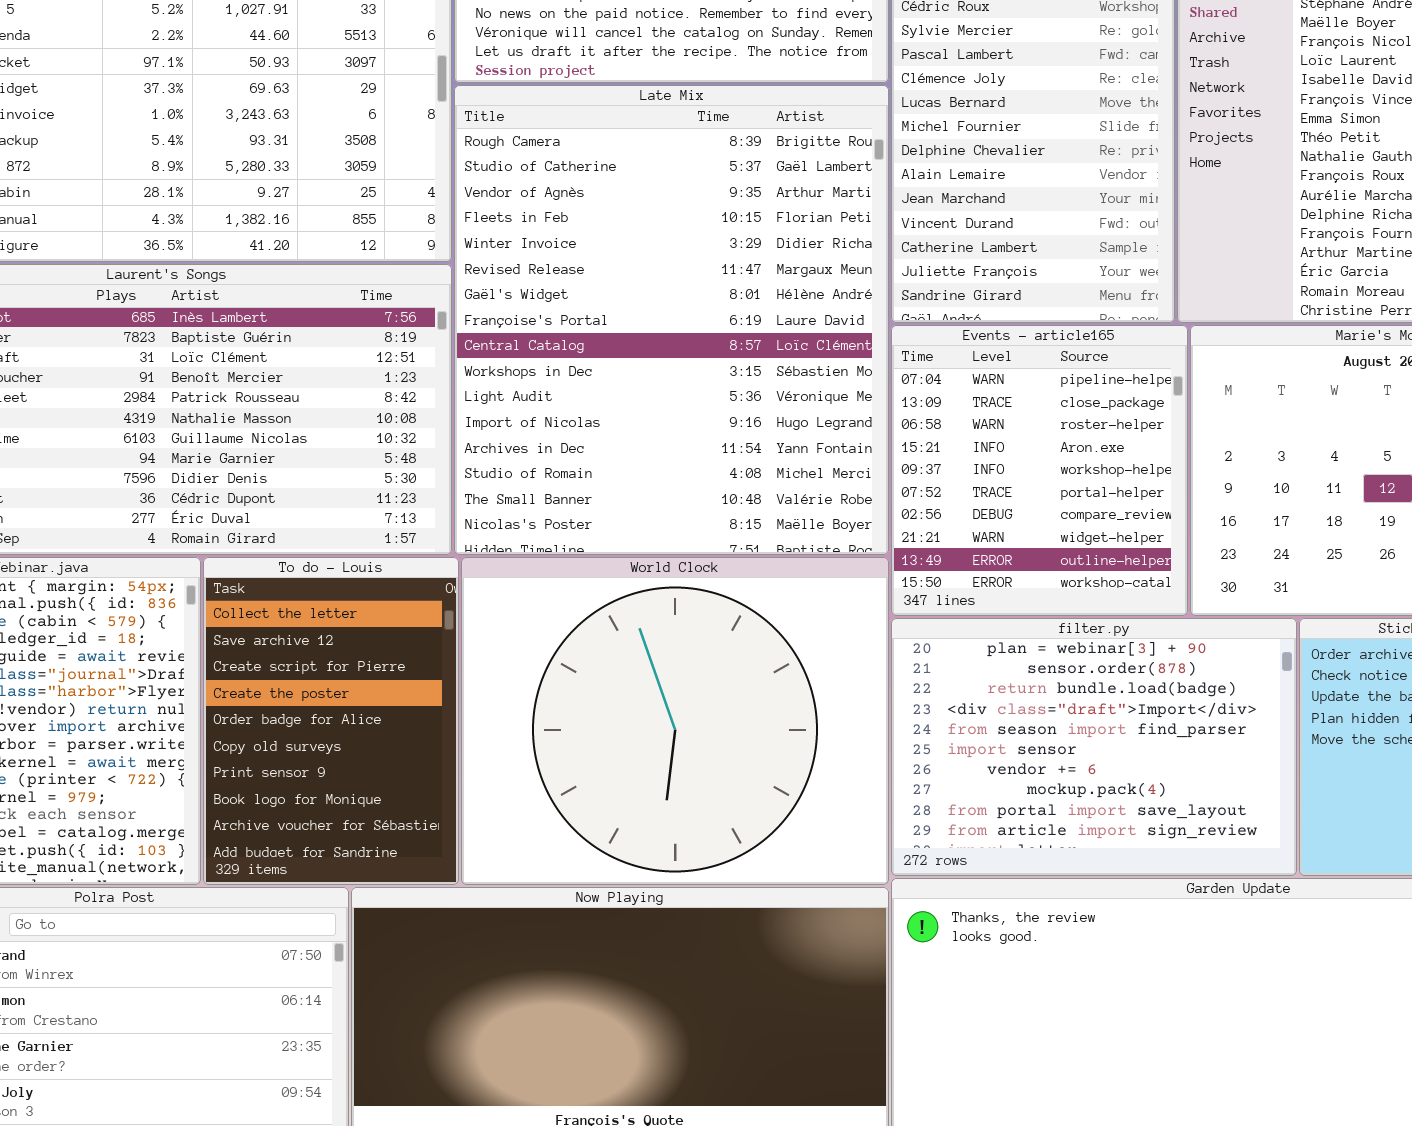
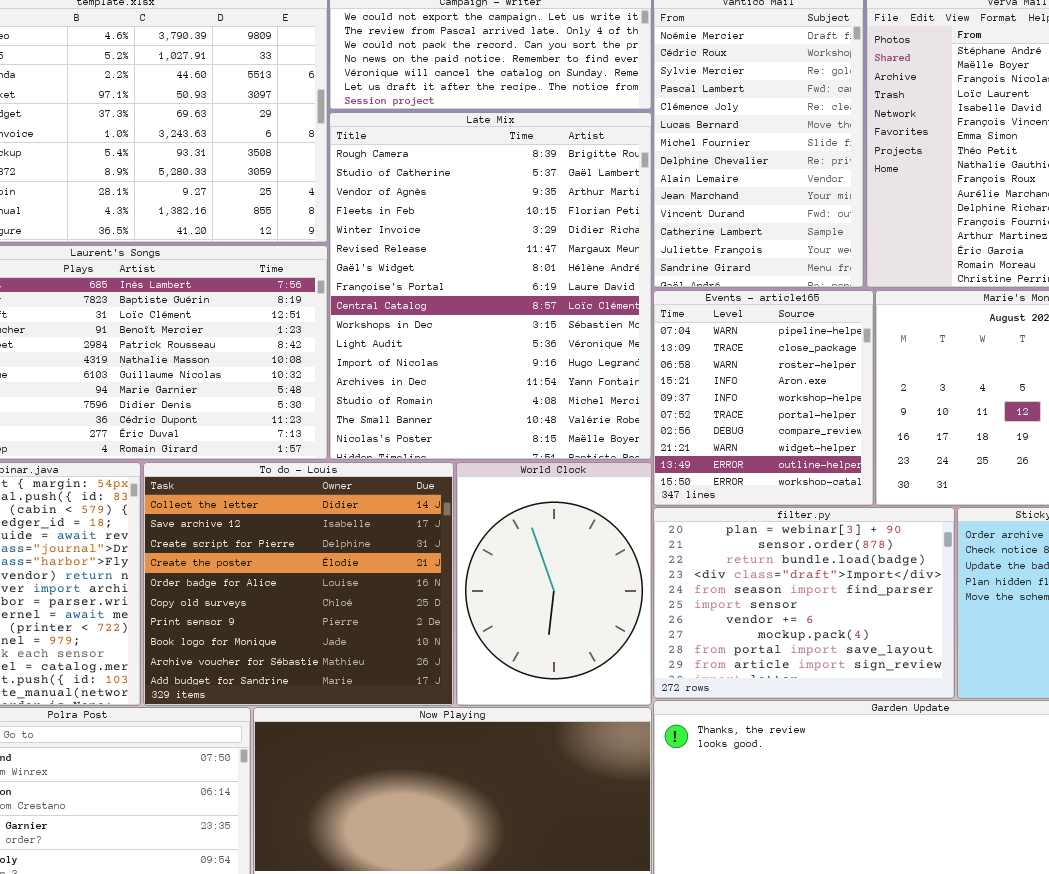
To do - Louis: [203,557,459,885] -> [143,462,454,706], resized
World Clock: [461,557,889,885] -> [456,462,652,706], resized

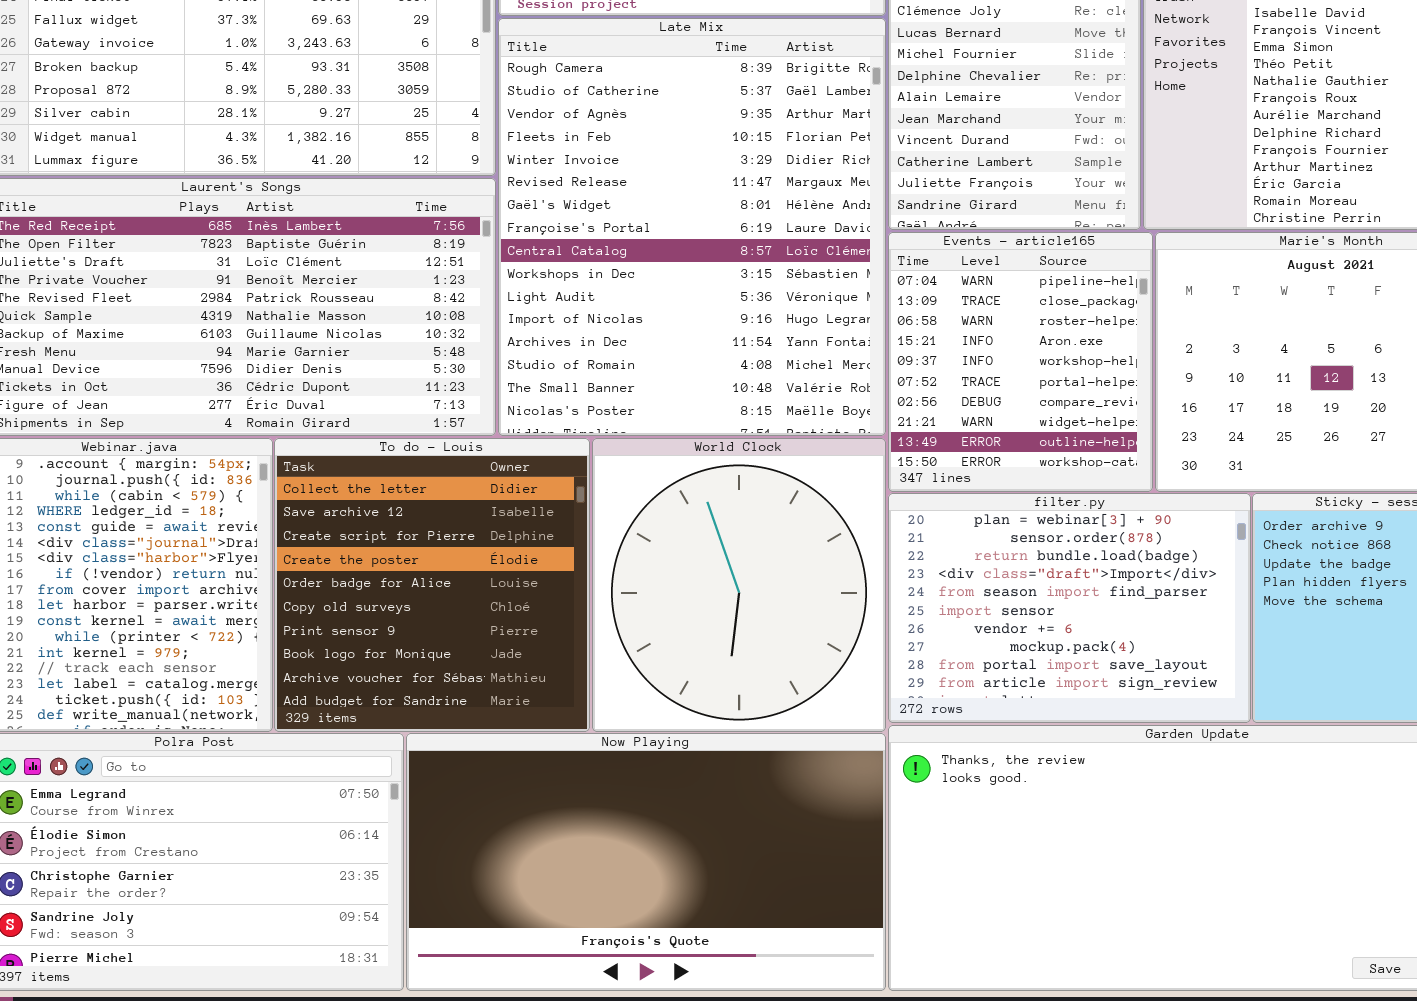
To do - Louis: [143,462,454,706] -> [274,438,590,732], resized
World Clock: [456,462,652,706] -> [592,438,886,732], resized

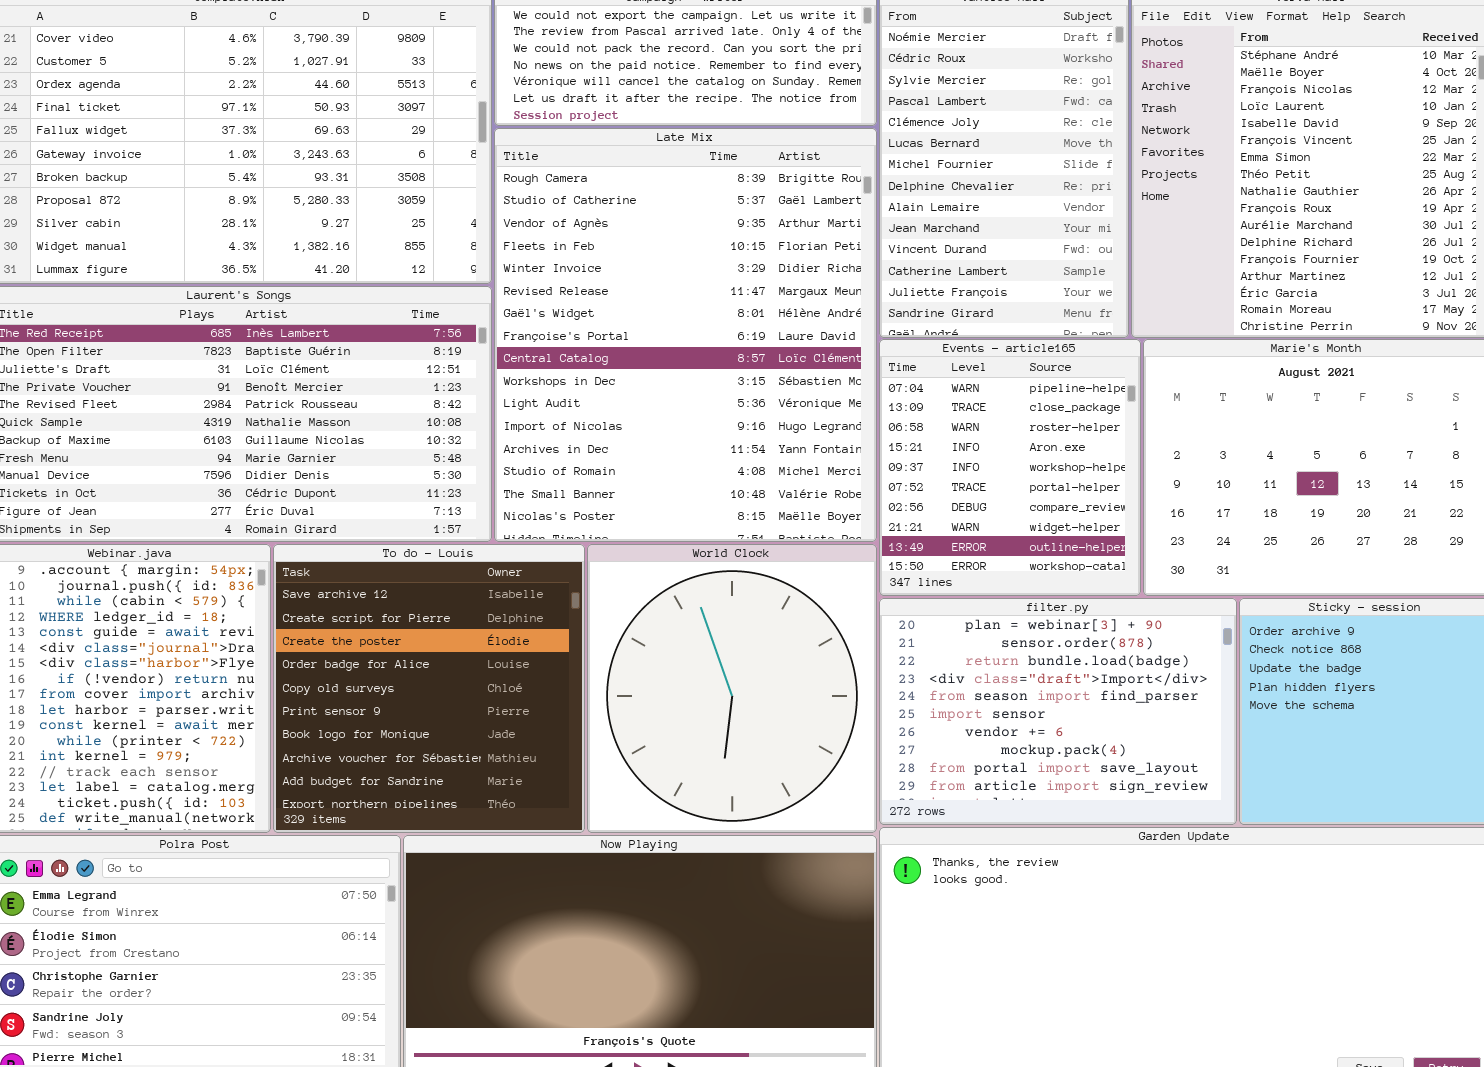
To do - Louis: [274,438,590,732] -> [273,544,585,833], scrolled down 1 row

